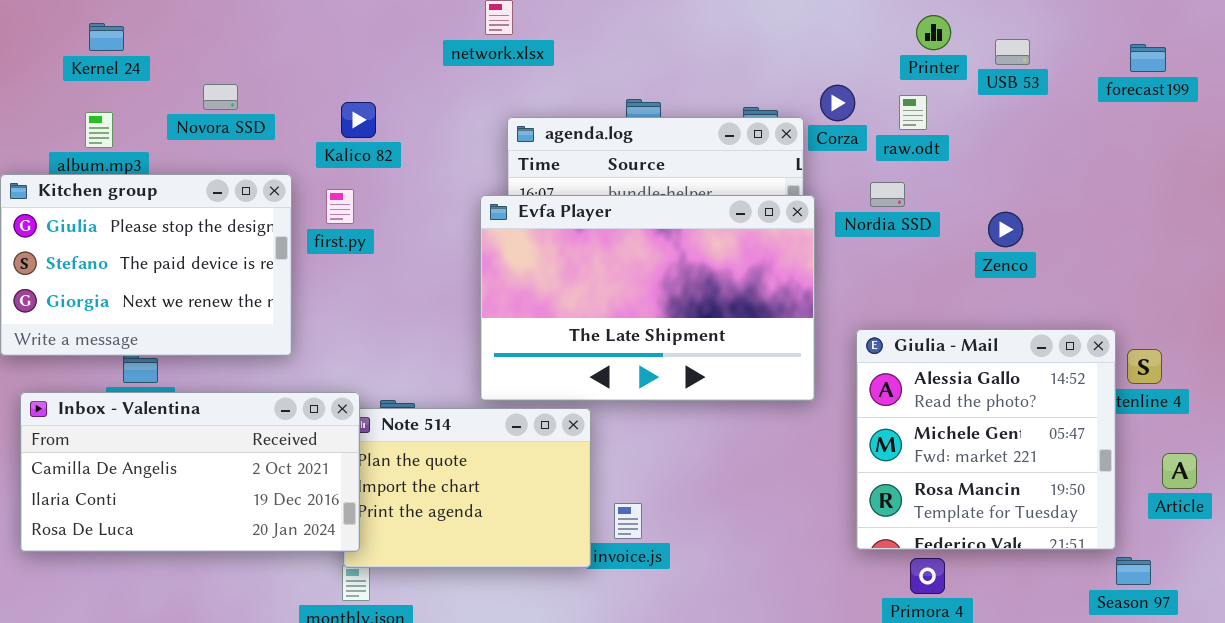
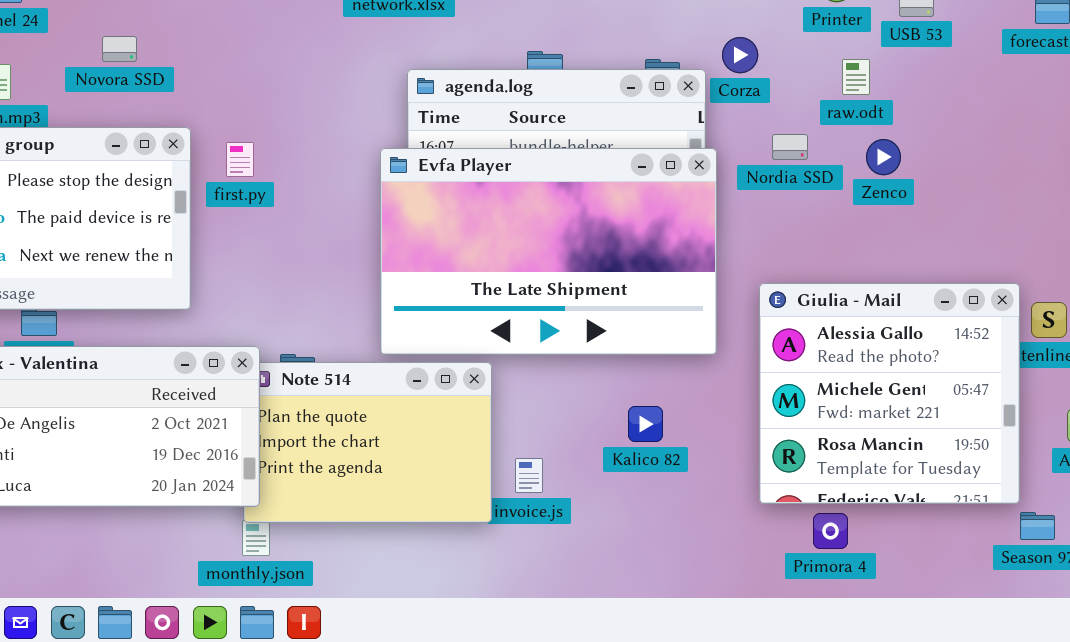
raw.odt: [899,95,927,130] -> [842,59,870,95], moved
Kalico 82: [341,102,376,138] -> [628,406,663,442], moved
Zenco: [988,212,1023,247] -> [866,139,901,175], moved

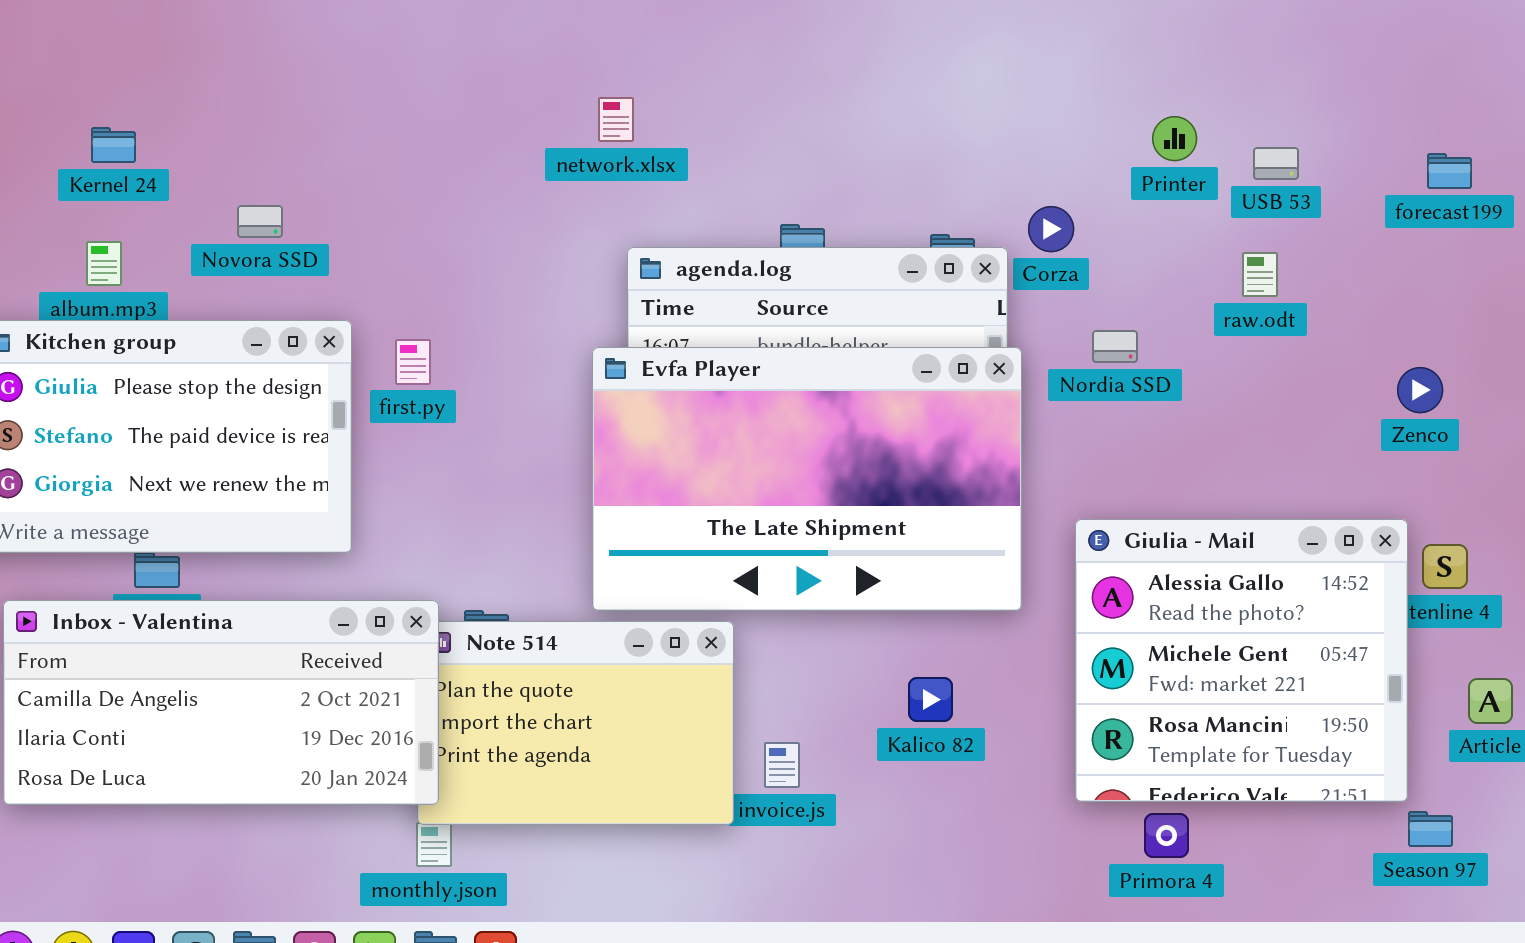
raw.odt: [842,59,870,95] -> [1242,252,1278,297], moved
Zenco: [866,139,901,175] -> [1397,367,1443,413], moved

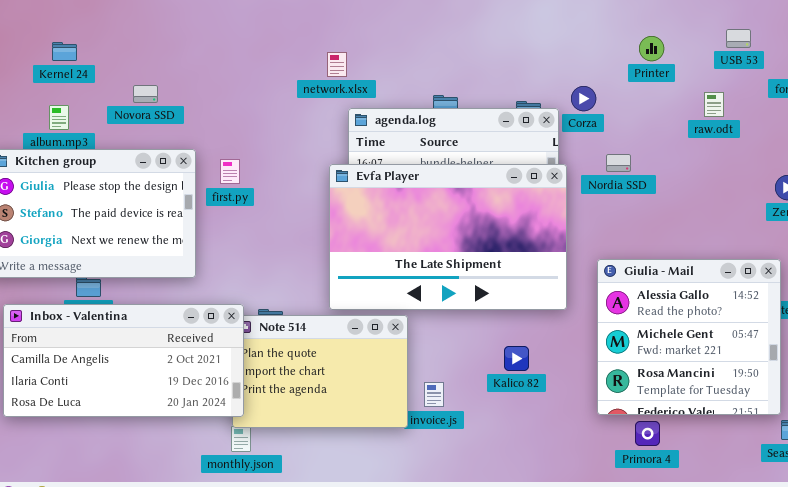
network.xlsx: [598,97,634,142] -> [327,52,347,77], moved
USB 53: [1253,147,1299,180] -> [726,29,751,48], moved
raw.odt: [1242,252,1278,297] -> [704,92,724,117], moved

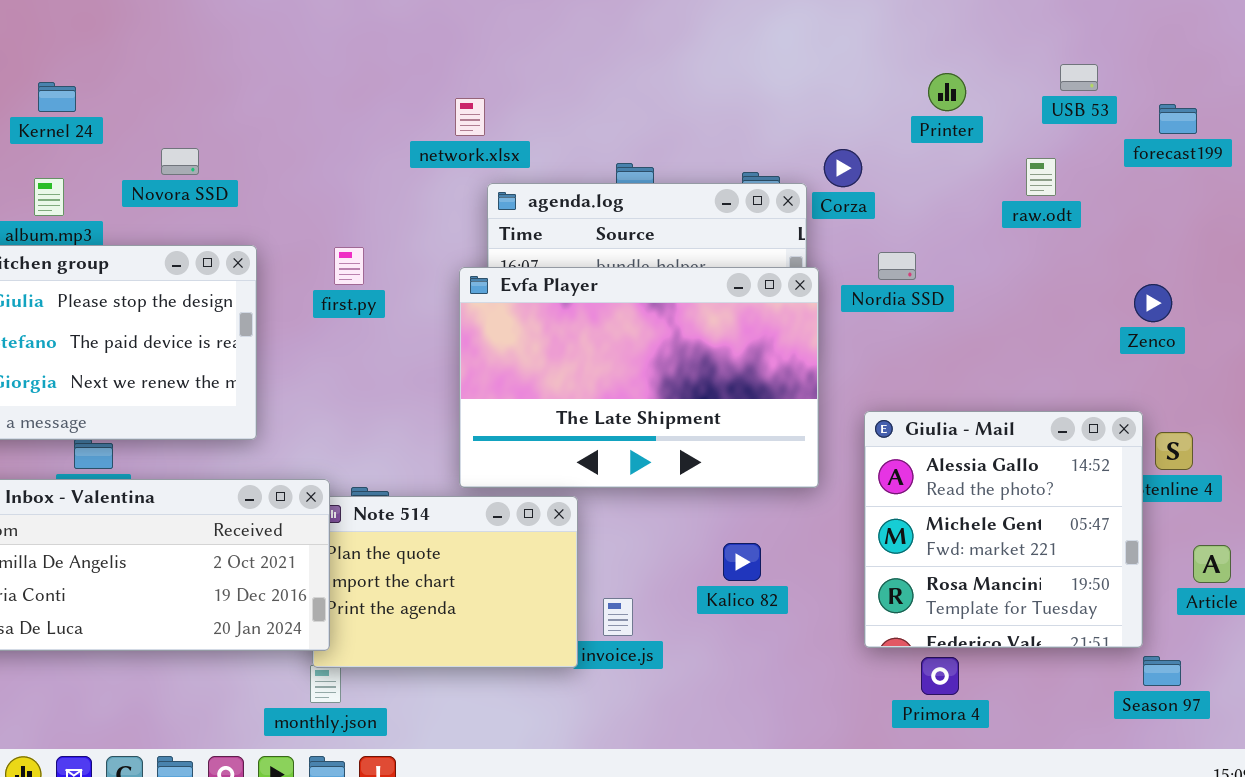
first.py: [220,159,240,184] -> [334,247,364,285], moved

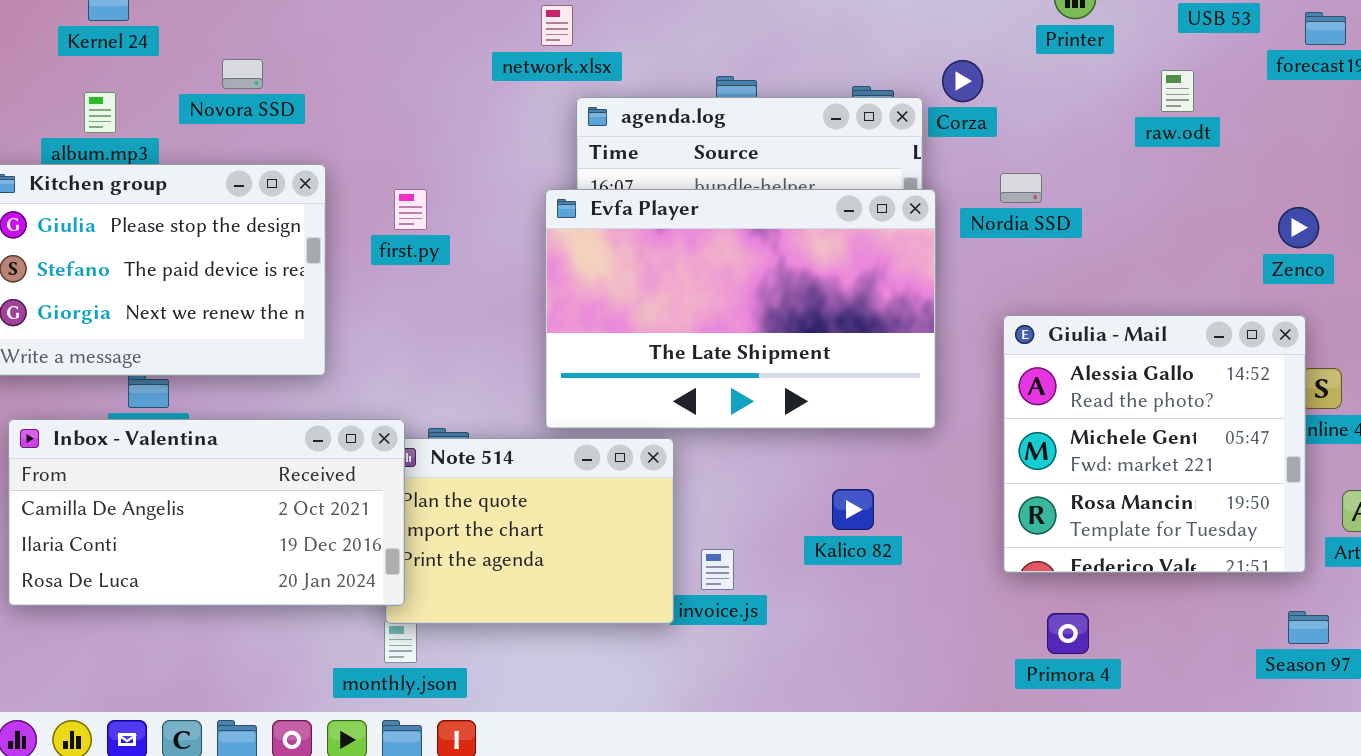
first.py: [334,247,364,285] -> [394,189,427,230], moved
Giulia - Mail: [864,411,1143,648] -> [1003,315,1306,573], moved

